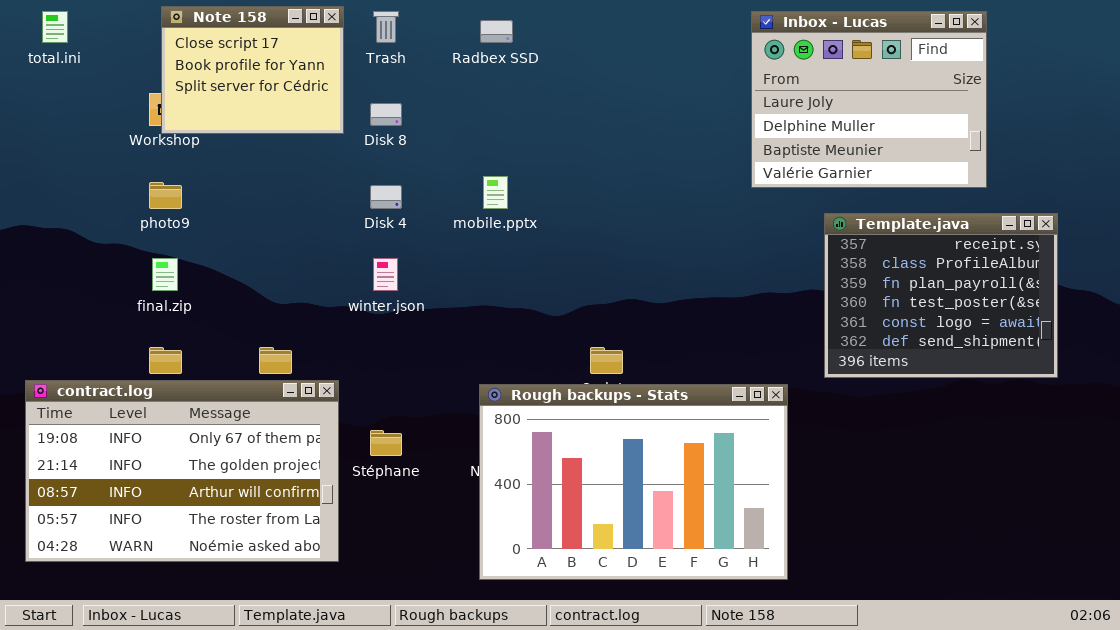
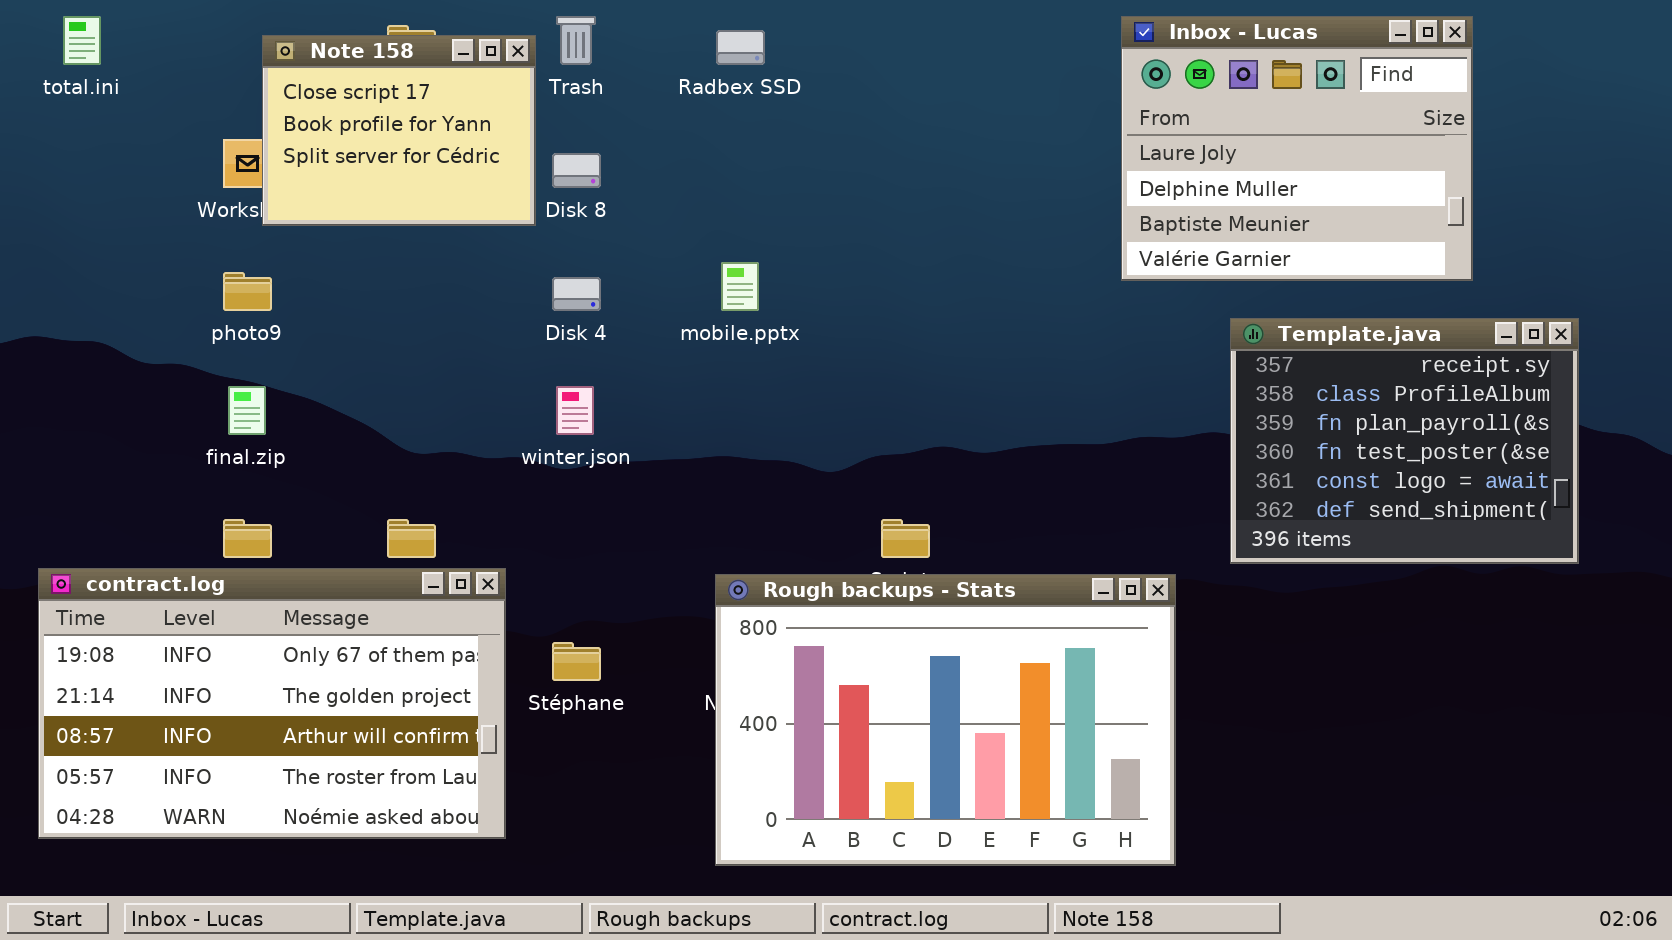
Note 158: [161,6,344,134] -> [262,35,536,226], moved

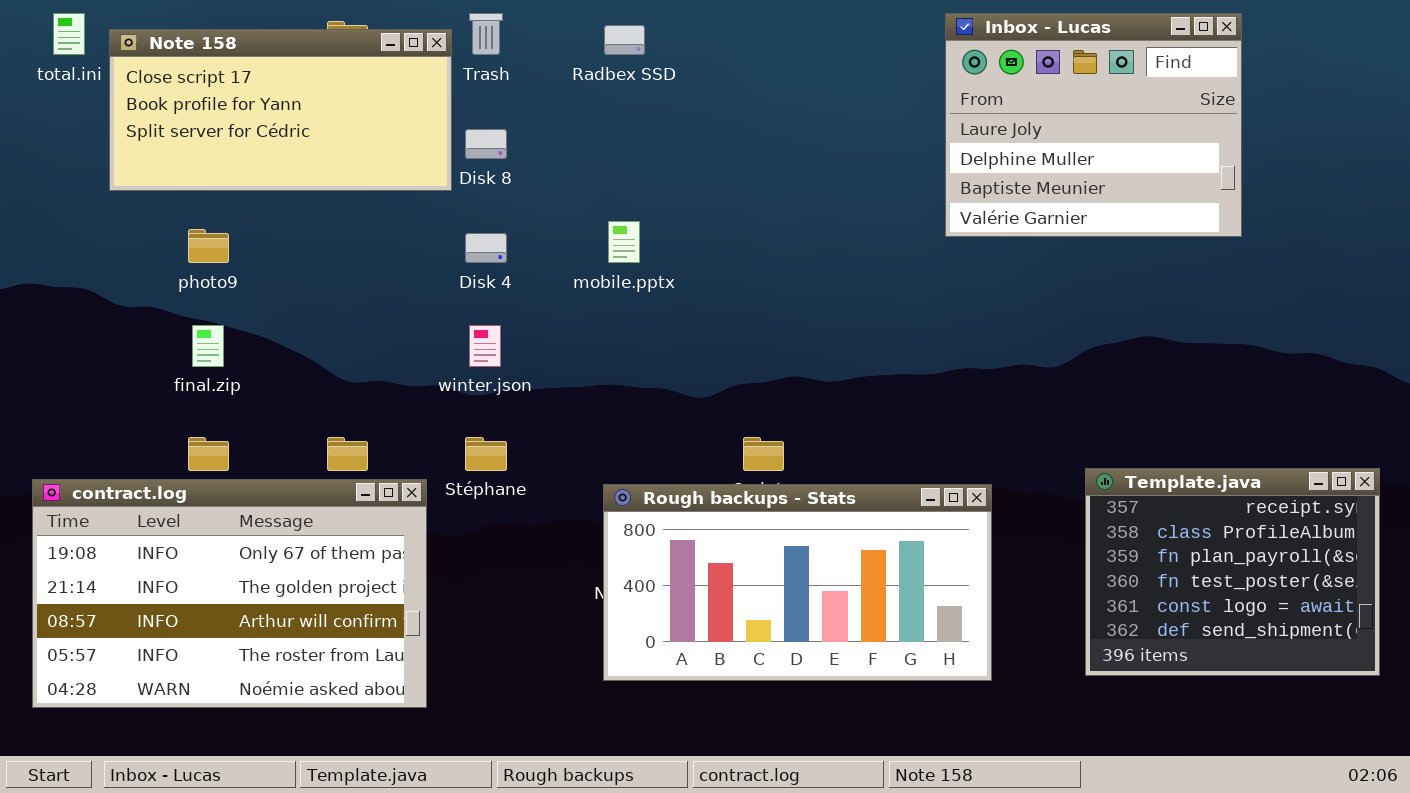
Note 158: [262,35,536,226] -> [109,29,452,191], resized
Template.java: [1230,318,1579,564] -> [1085,468,1380,676], moved
Rough backups - Stats: [715,574,1176,866] -> [603,484,992,681], resized
Stéphane: [552,642,601,681] -> [465,437,507,471], moved

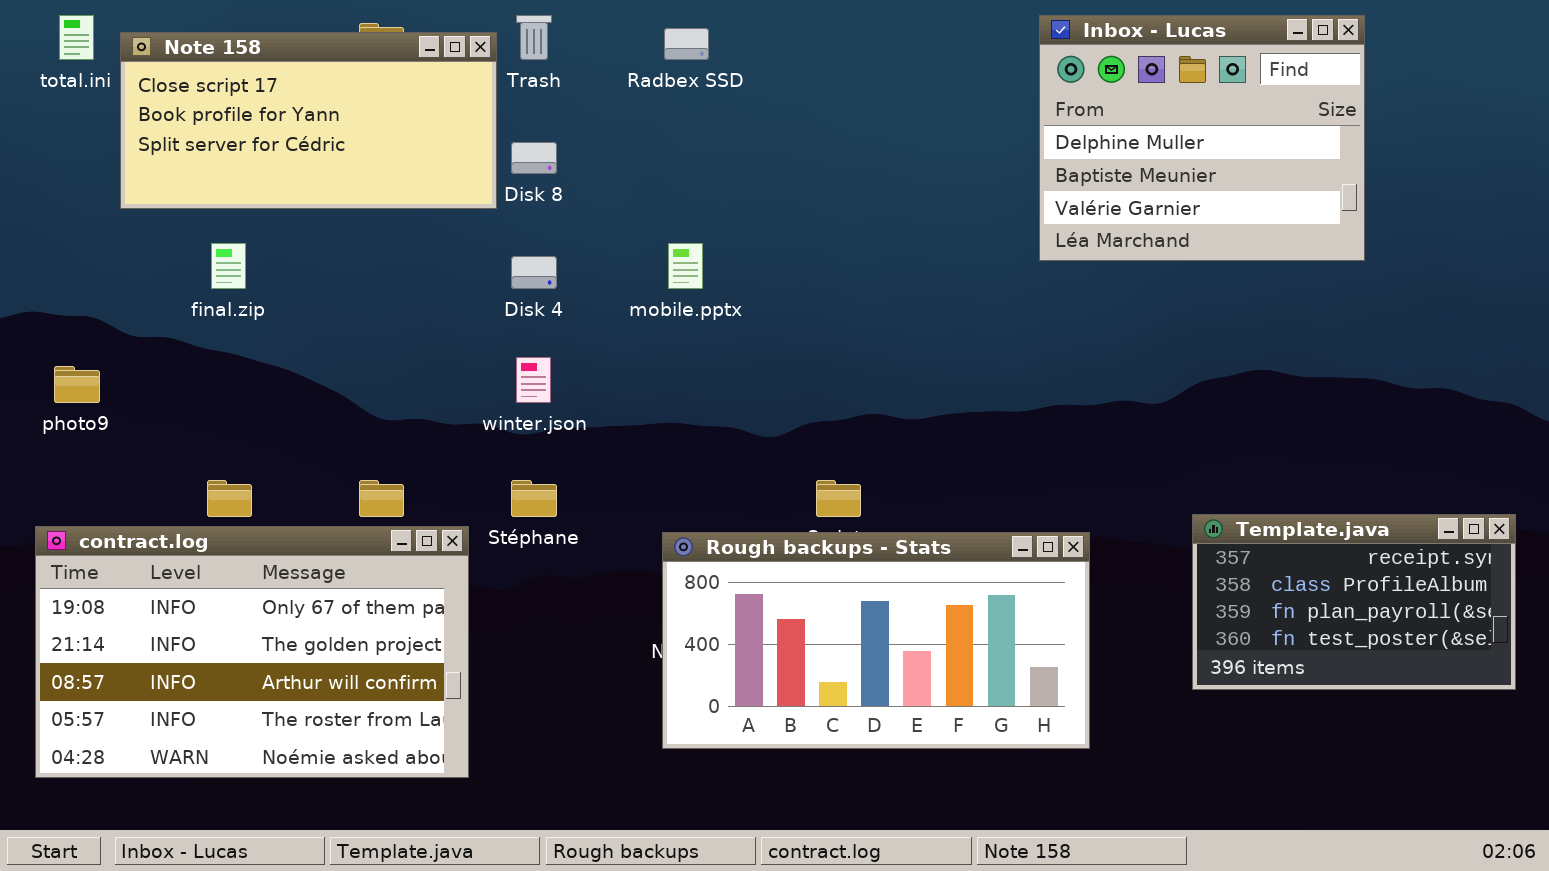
Inbox - Lucas: [945,13,1242,237] -> [1039,15,1365,261], scrolled down 1 row
photo9: [188,229,229,263] -> [54,366,100,403], moved
final.zip: [192,325,224,367] -> [211,243,246,289], moved
Template.java: [1085,468,1380,676] -> [1192,514,1516,690], resized

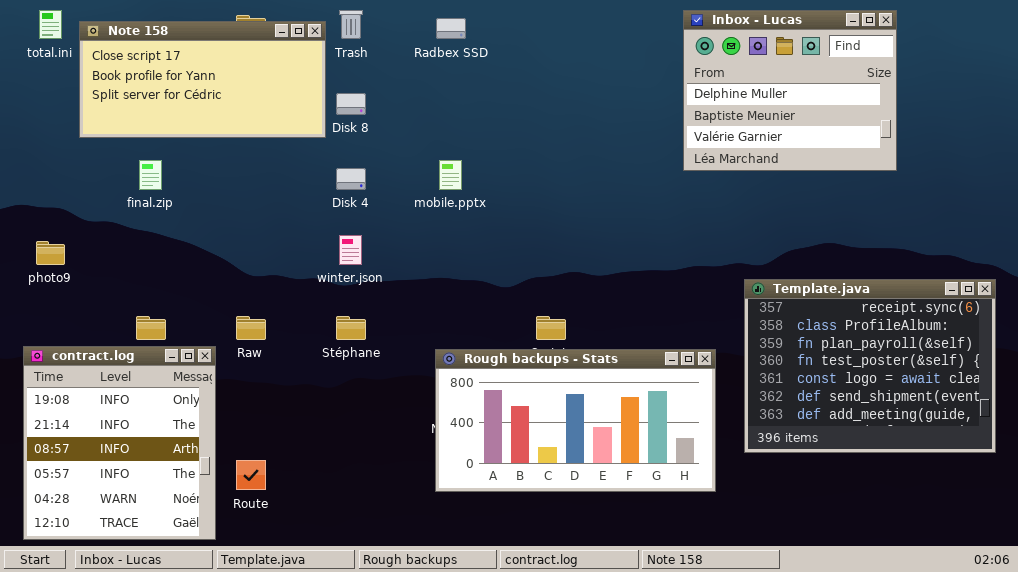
Template.java: [1192,514,1516,690] -> [744,279,996,453], resized
contract.log: [35,526,469,778] -> [23,346,216,540], resized

